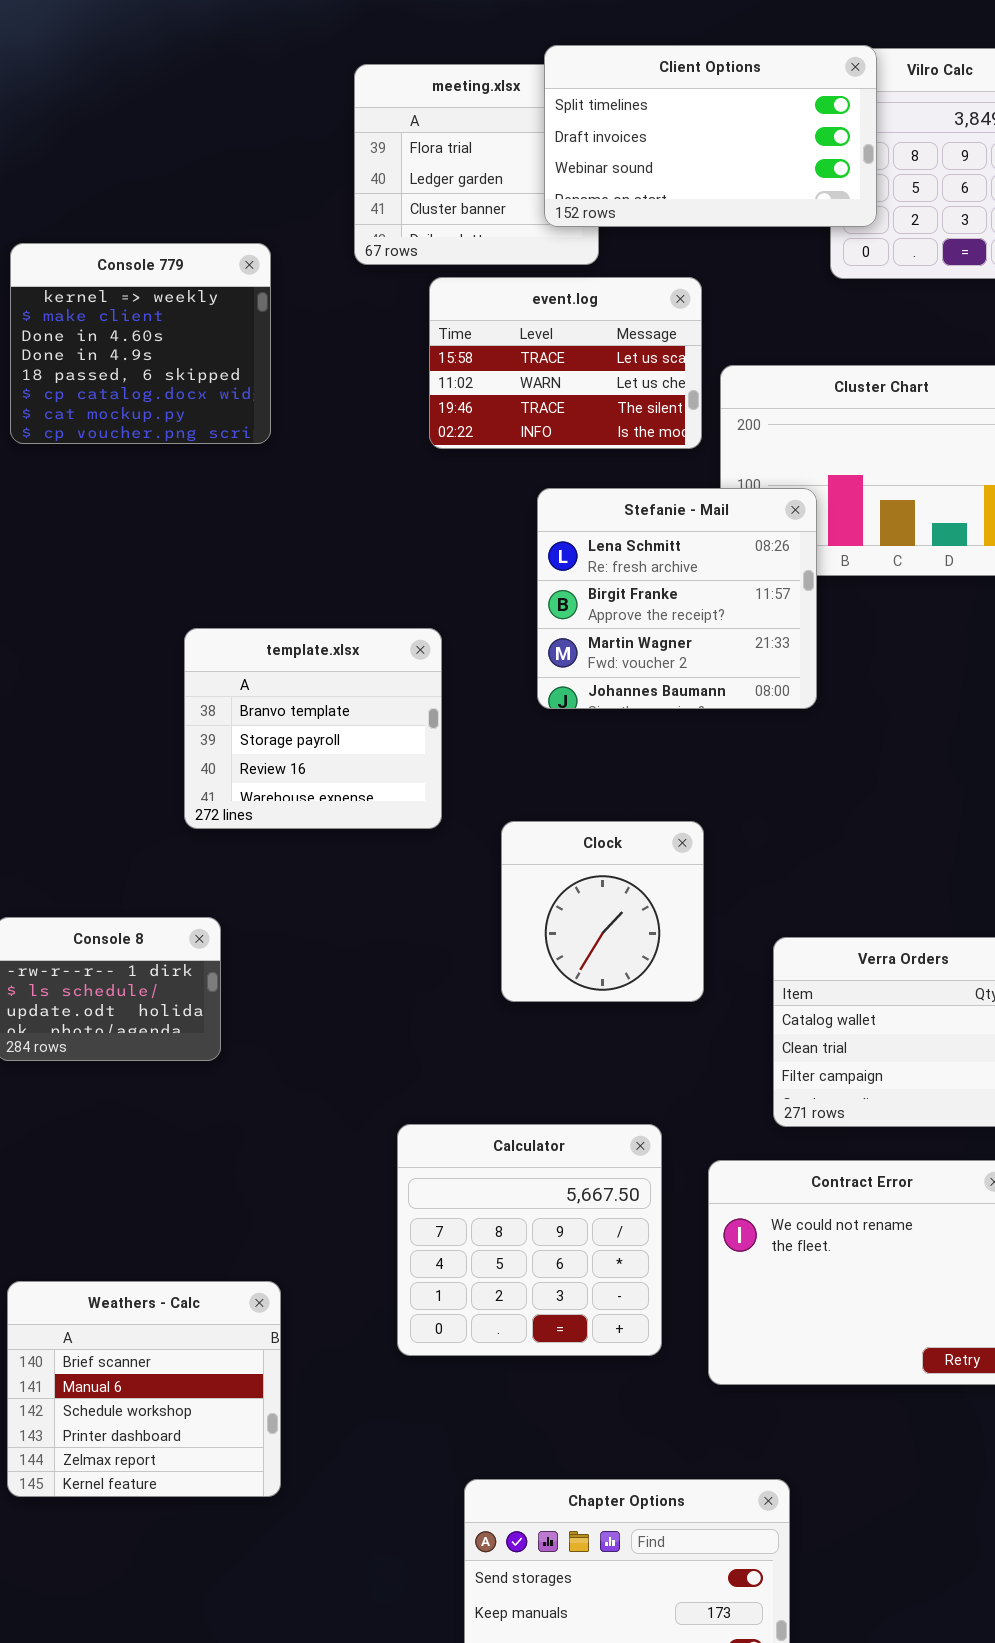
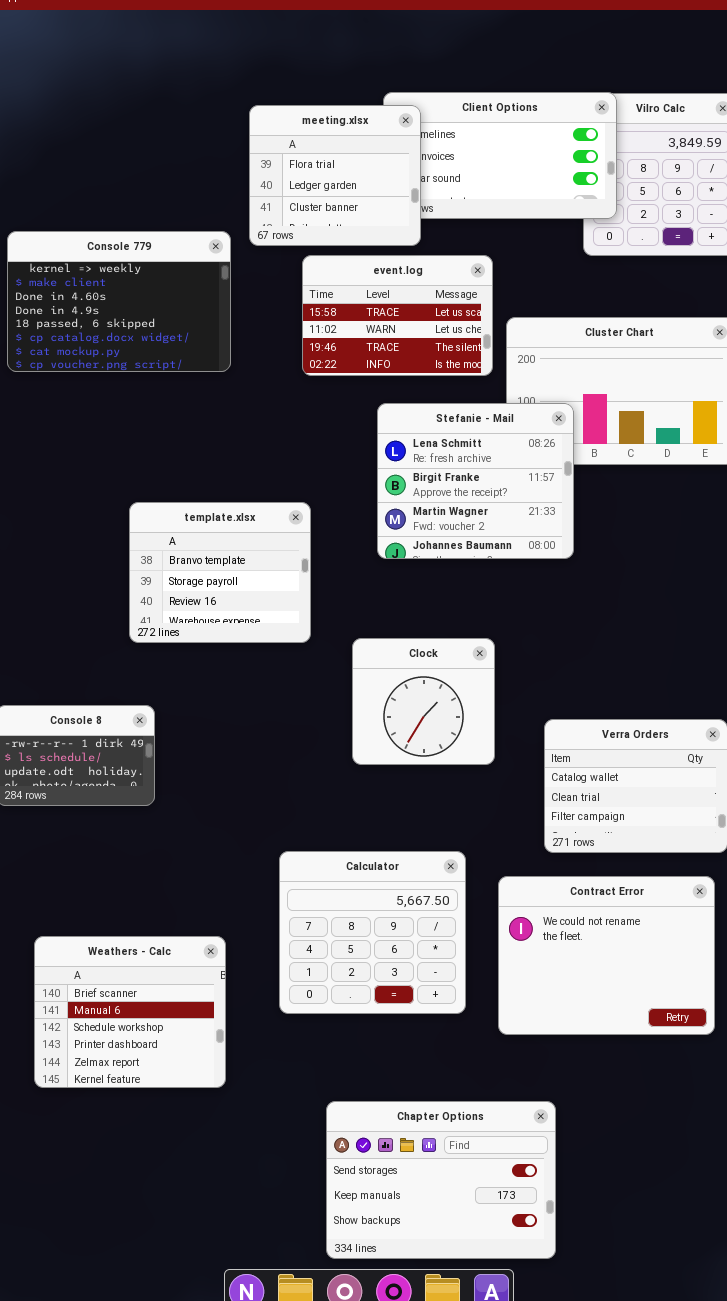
meeting.xlsx: [354,64,599,265] -> [249,105,421,246], raised
Console 779: [10,243,271,444] -> [7,231,231,372], resized
Weathers - Calc: [7,1281,281,1497] -> [34,936,226,1088], moved

